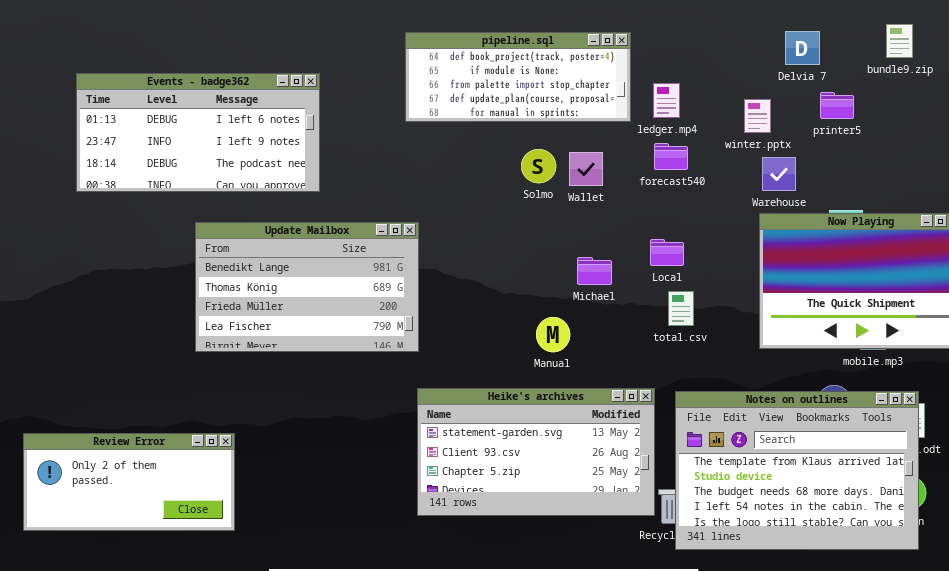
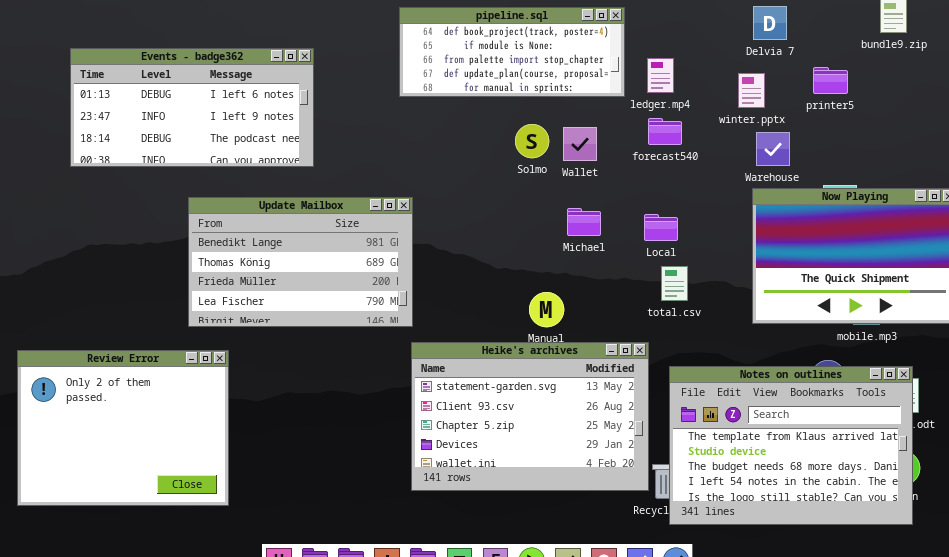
Delvia 7: [785,31,820,65] -> [753,6,787,40], moved
Michael: [577,257,612,285] -> [567,208,601,236], moved
Heike's archives: [417,388,655,516] -> [411,342,649,491], resized
Review Error: [23,433,235,531] -> [17,350,229,506], resized

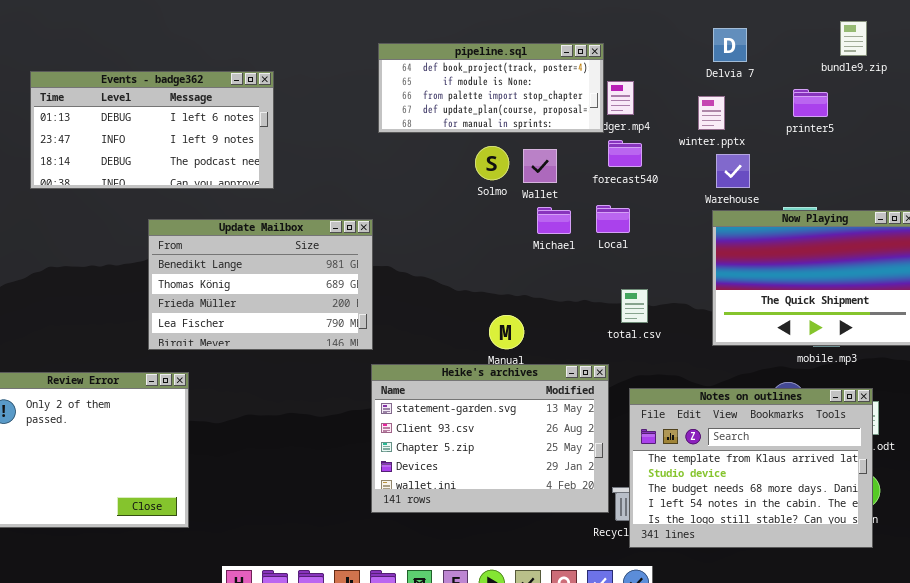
pipeline.sql: [399,7,625,97] -> [378,43,604,133], moved
printer5: [813,67,848,94] -> [793,89,828,117], moved
Michael: [567,208,601,236] -> [537,207,571,234], moved
Local: [644,214,678,241] -> [596,205,630,233], moved

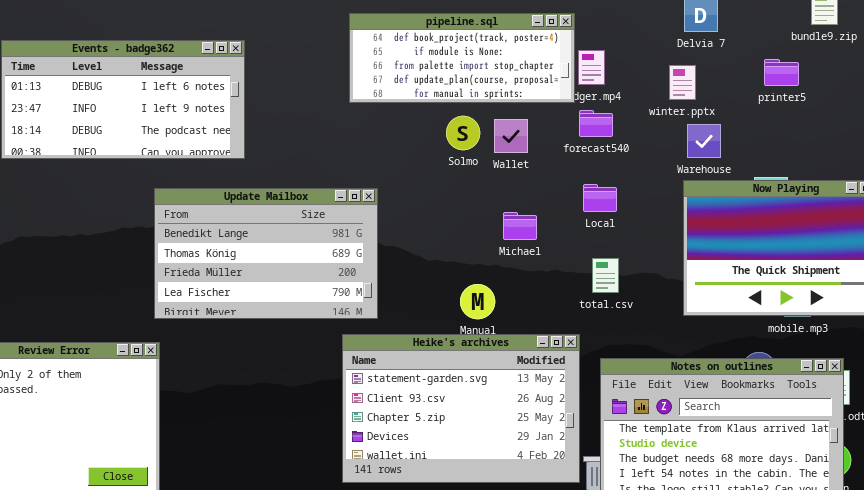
Local: [596,205,630,233] -> [583,184,617,212], moved
Michael: [537,207,571,234] -> [503,212,537,240], moved
Update Mailbox: [148,219,373,350] -> [154,188,378,319], moved

